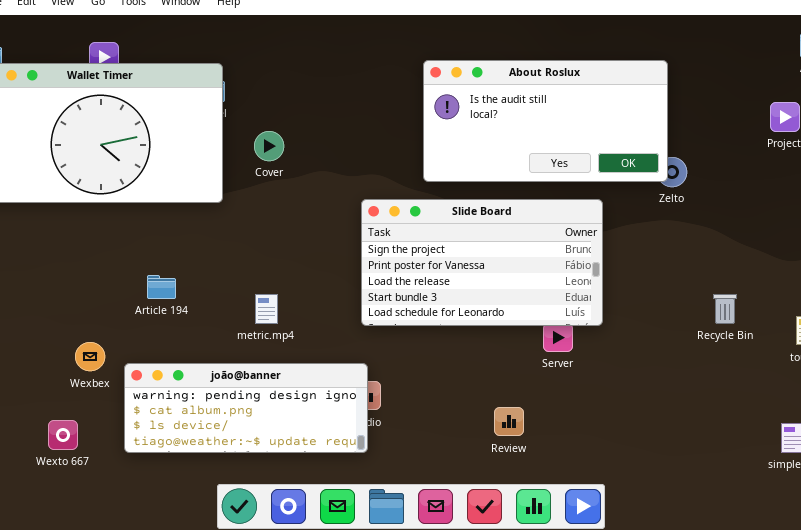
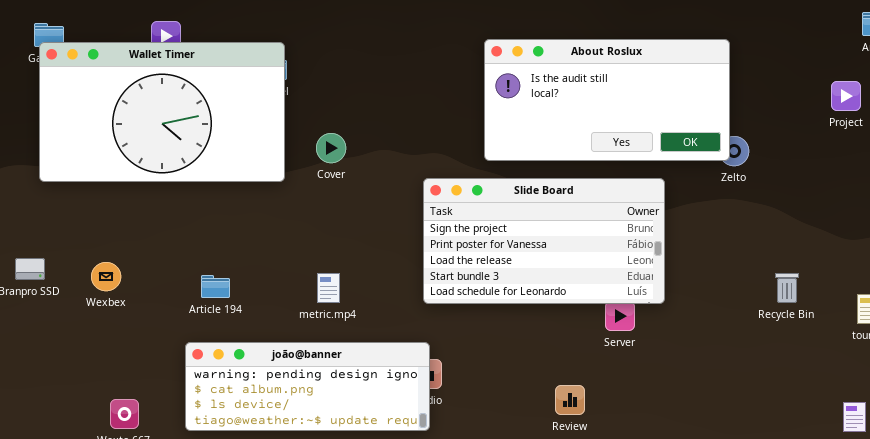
Cover: [254,131,284,161] -> [316,133,346,163], moved
Article 194: [147,275,176,299] -> [201,275,230,298], moved
Wexbex: [75,342,105,371] -> [91,262,121,291], moved

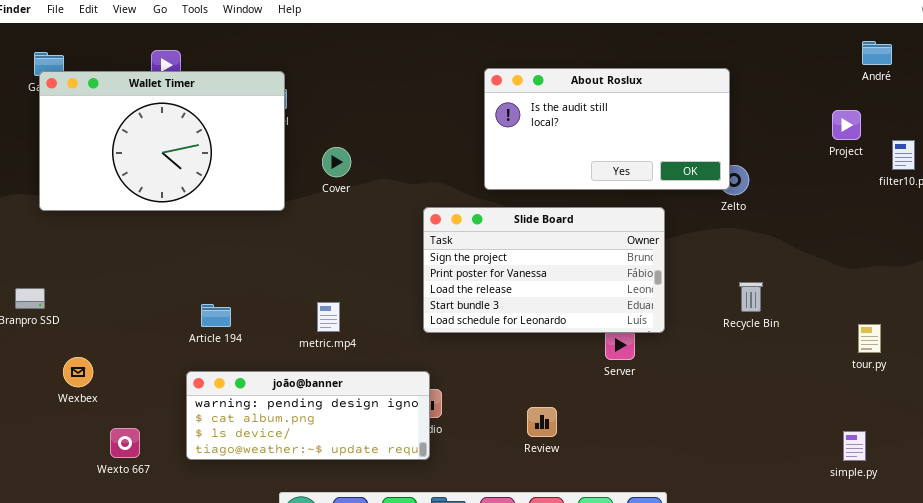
Cover: [316,133,346,163] -> [322,147,351,177], moved
Wexbex: [91,262,121,291] -> [63,357,93,387], moved
Recycle Bin: [775,273,799,303] -> [739,282,763,312], moved
Review: [555,385,585,415] -> [527,407,557,437], moved

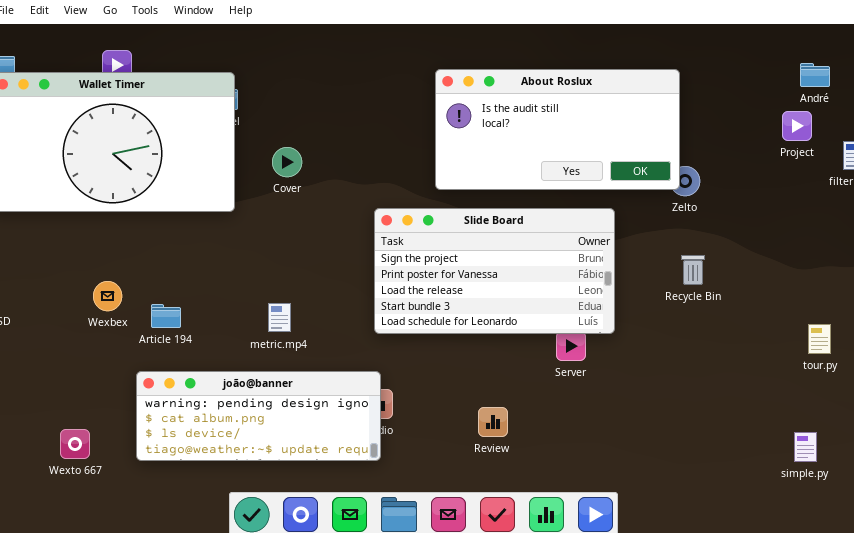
André: [862,41,892,65] -> [800,63,830,87], moved
Recycle Bin: [739,282,763,312] -> [681,255,705,285], moved
Wexbex: [63,357,93,387] -> [93,281,122,311], moved

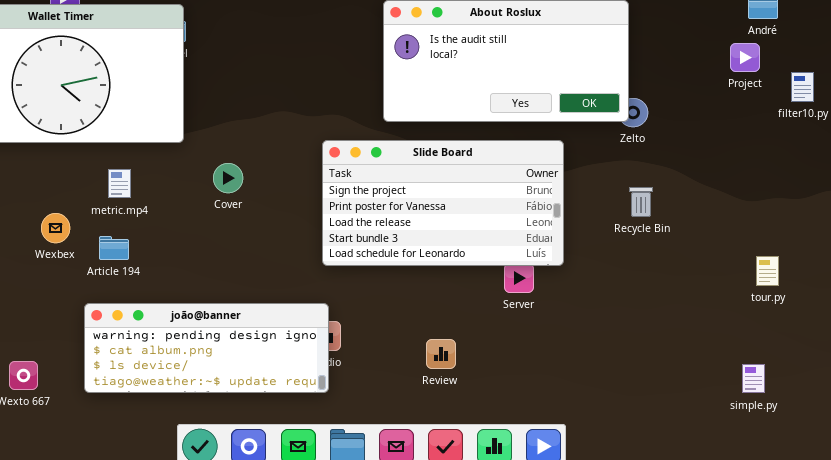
Cover: [272,147,302,177] -> [213,163,243,193], moved
metric.mp4: [268,303,291,332] -> [108,169,131,198], moved

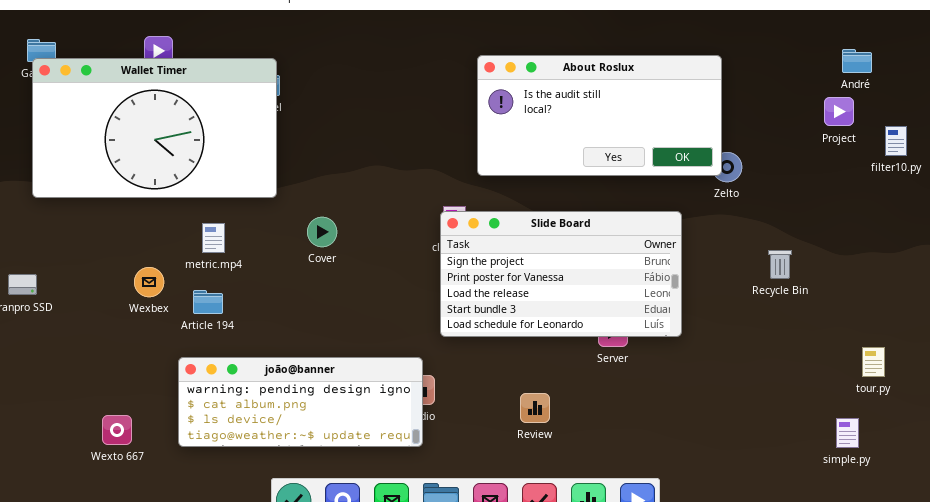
Slide Board: [322,140,564,266] -> [440,211,682,337], moved
Recycle Bin: [629,187,653,217] -> [768,250,792,279], moved
tour.py: [756,256,779,286] -> [862,347,885,377], moved

